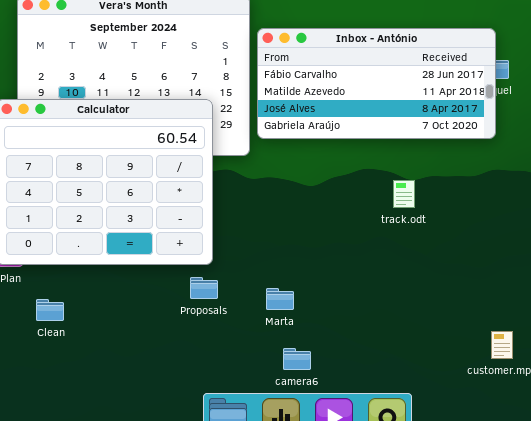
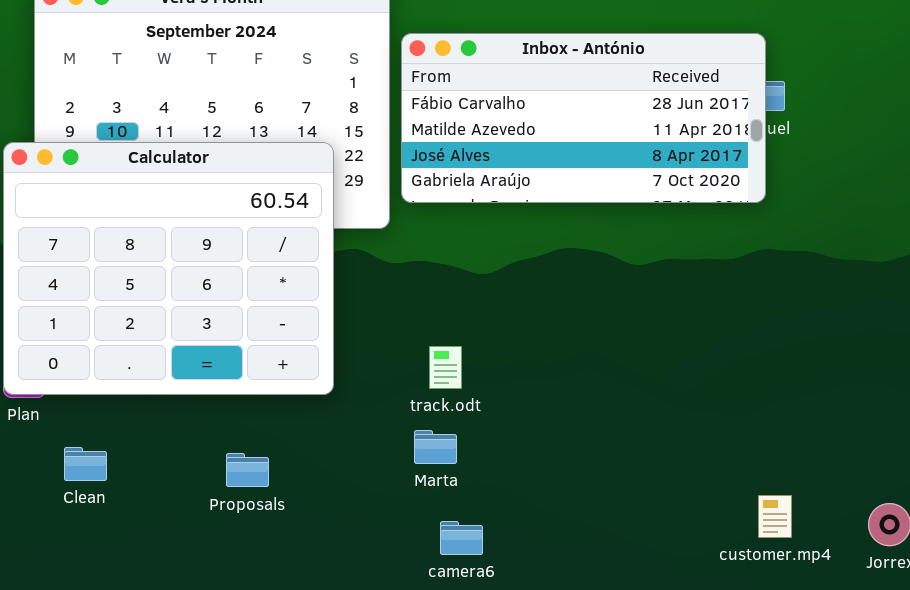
track.odt: [393,180,415,208] -> [429,346,462,389], moved
Proposals: [190,277,218,299] -> [226,453,269,487], moved

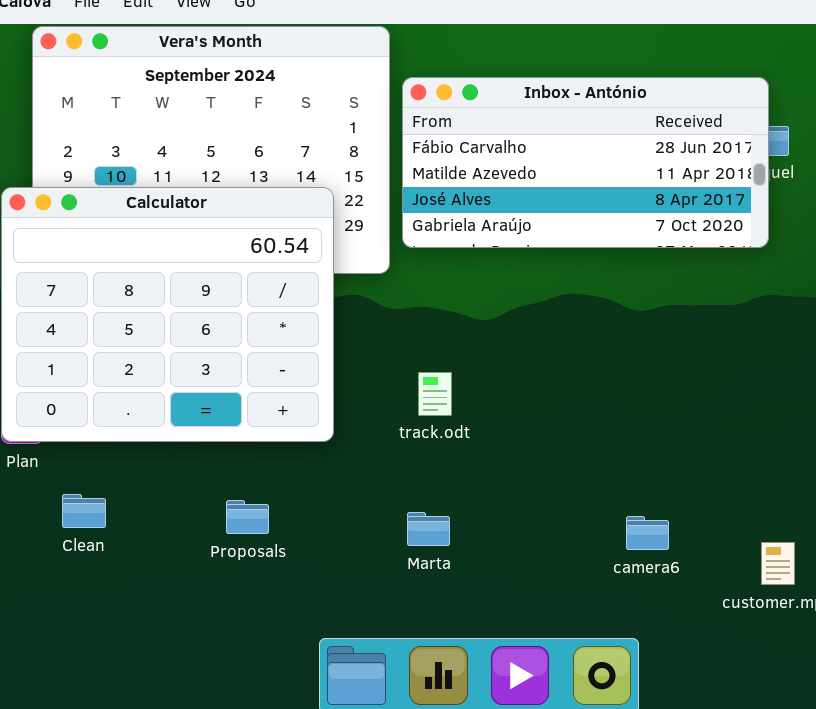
track.odt: [429,346,462,389] -> [418,372,452,416], moved
Marta: [414,430,457,464] -> [407,512,450,546], moved
camera6: [440,521,483,555] -> [626,516,669,550], moved

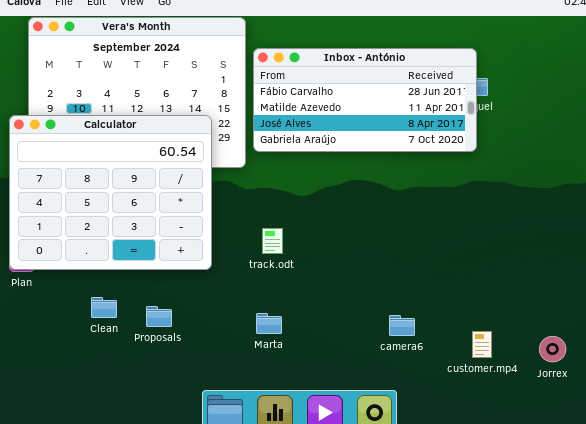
Clean: [62,494,106,528] -> [91,297,117,318], moved

